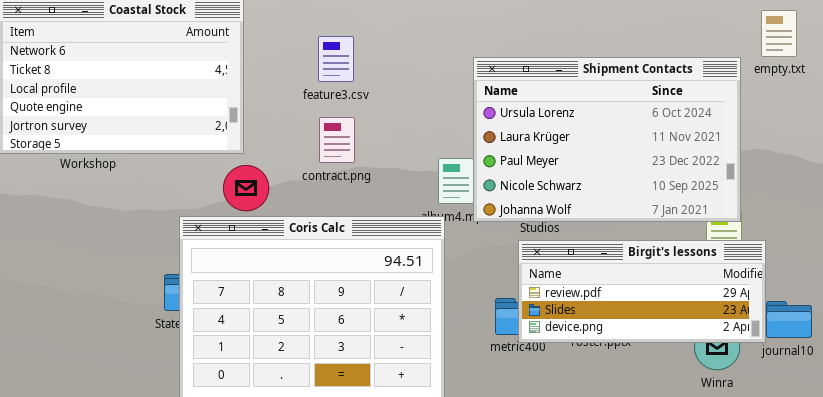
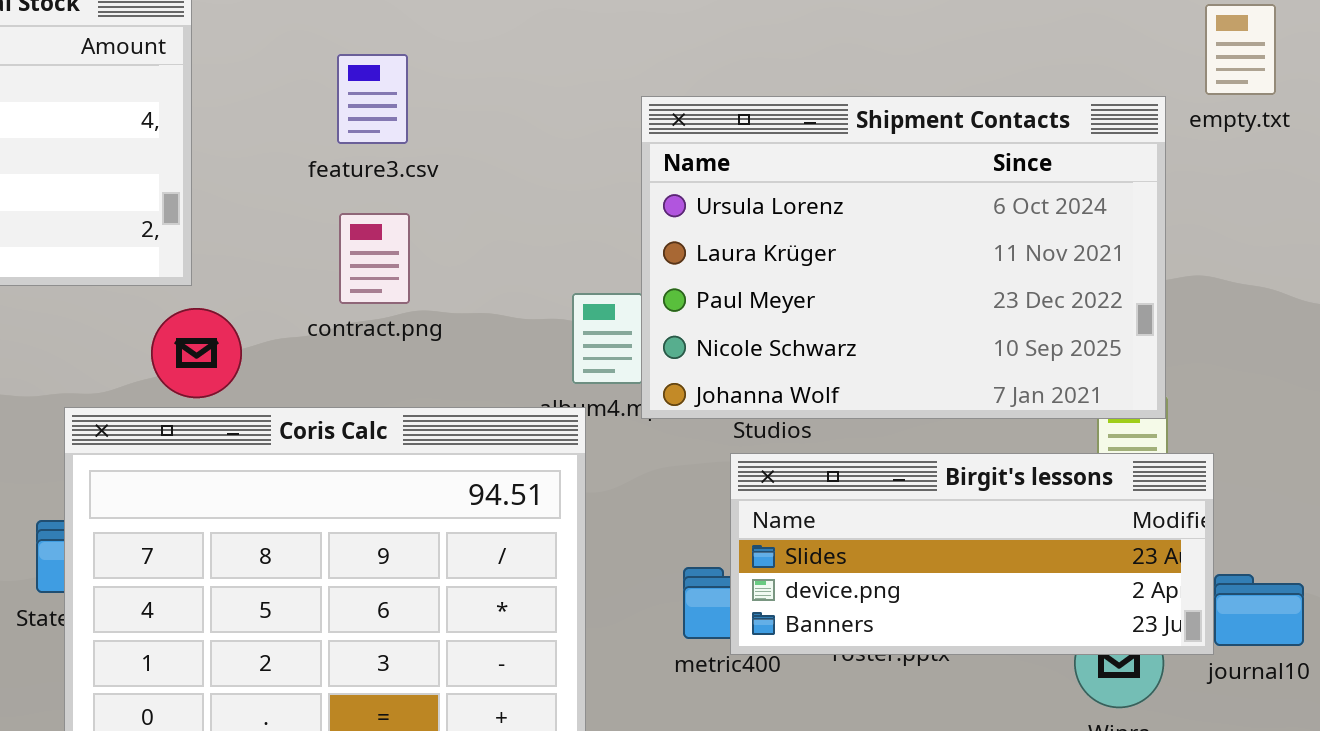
Birgit's lessons: [518,240,766,343] -> [730,453,1214,655], scrolled down 1 row

